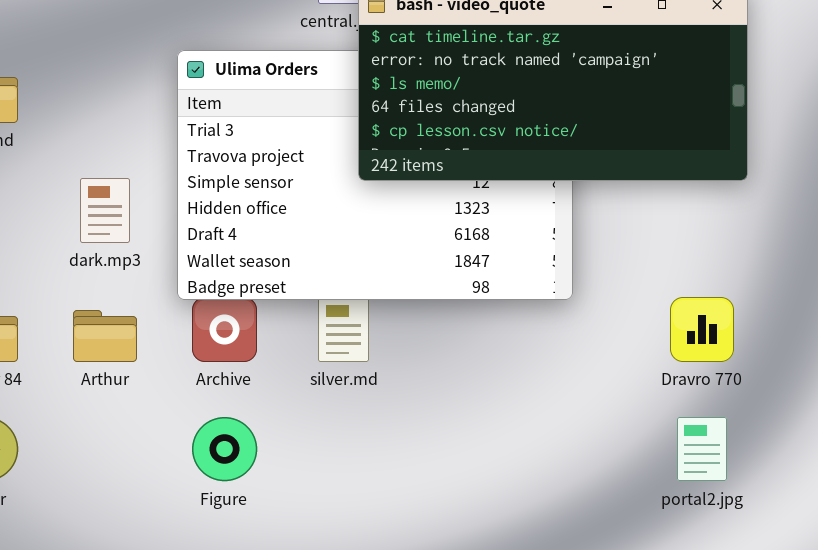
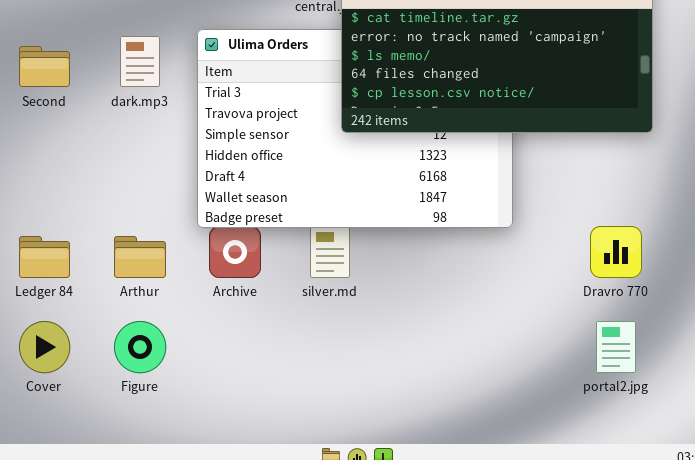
dark.mp3: [80,178,130,243] -> [120,36,160,87], moved
Figure: [192,417,257,481] -> [114,321,166,373], moved

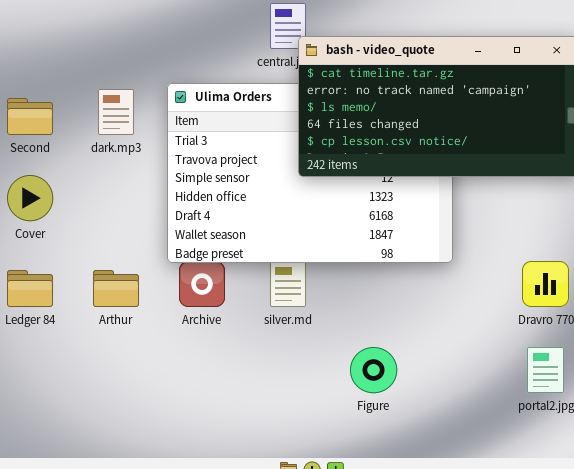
Cover: [19,321,70,373] -> [7,175,53,221], moved
Figure: [114,321,166,373] -> [350,347,397,393], moved

